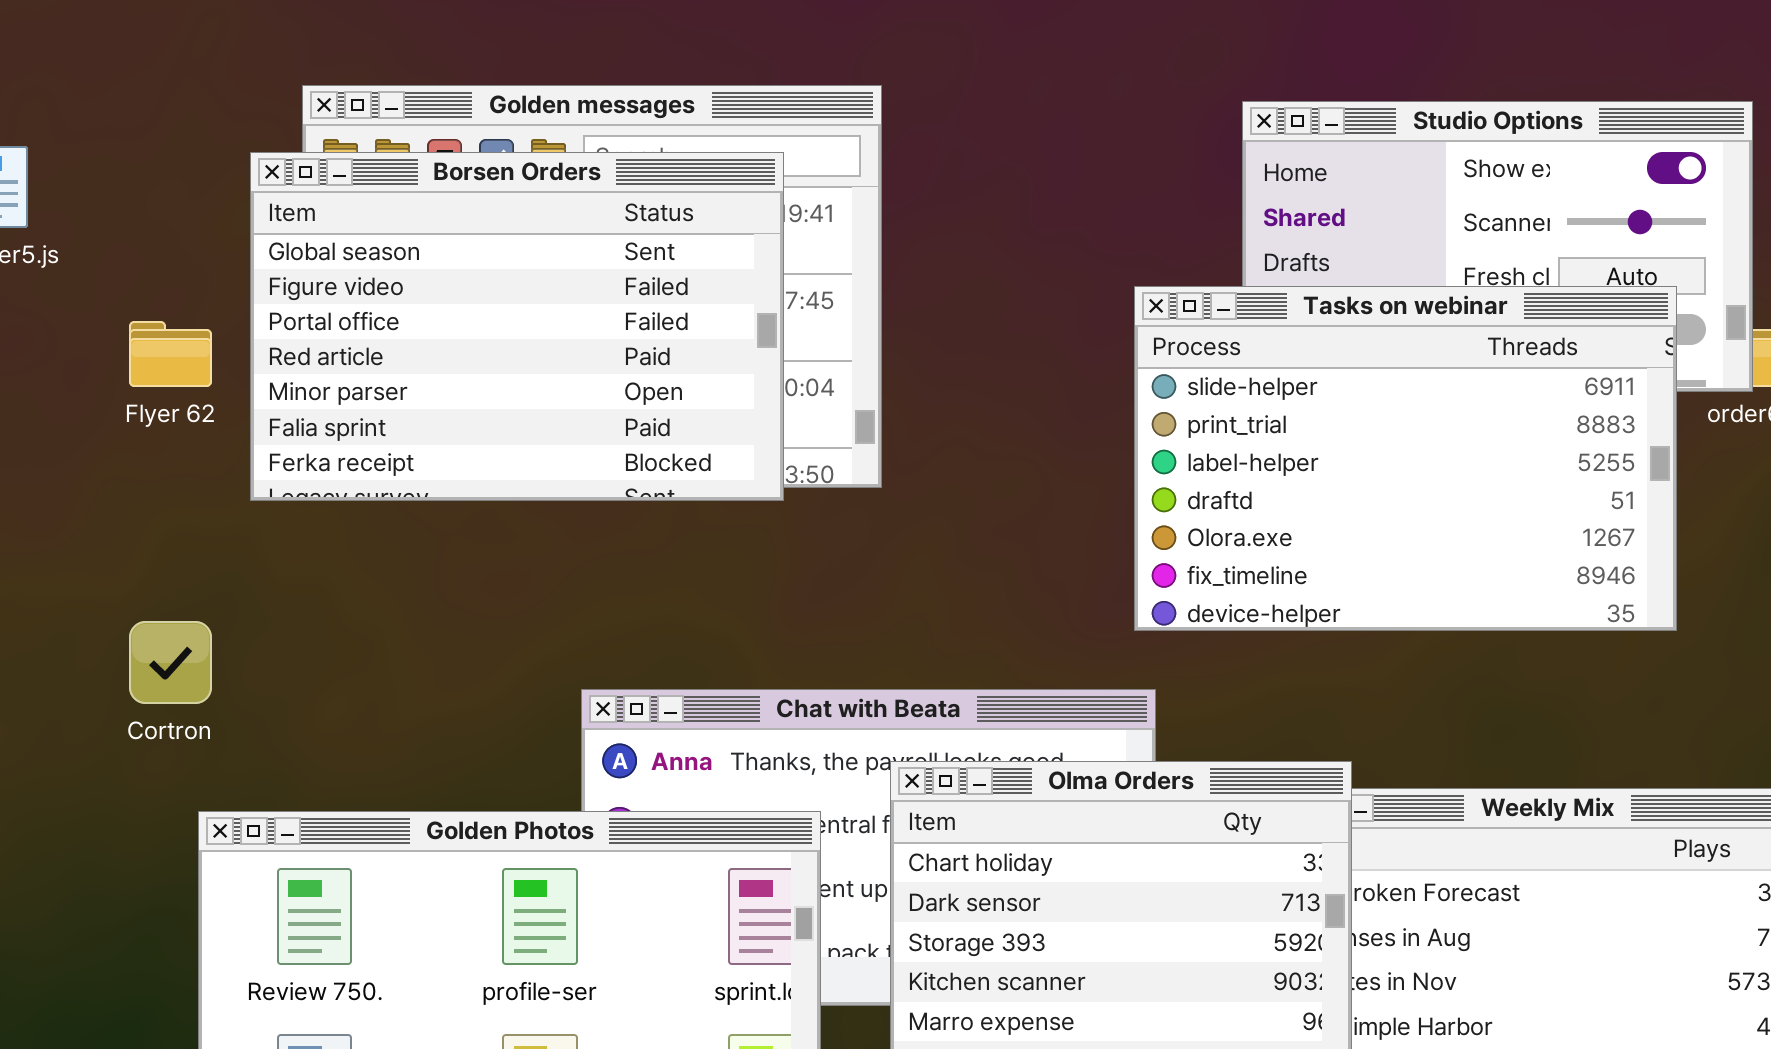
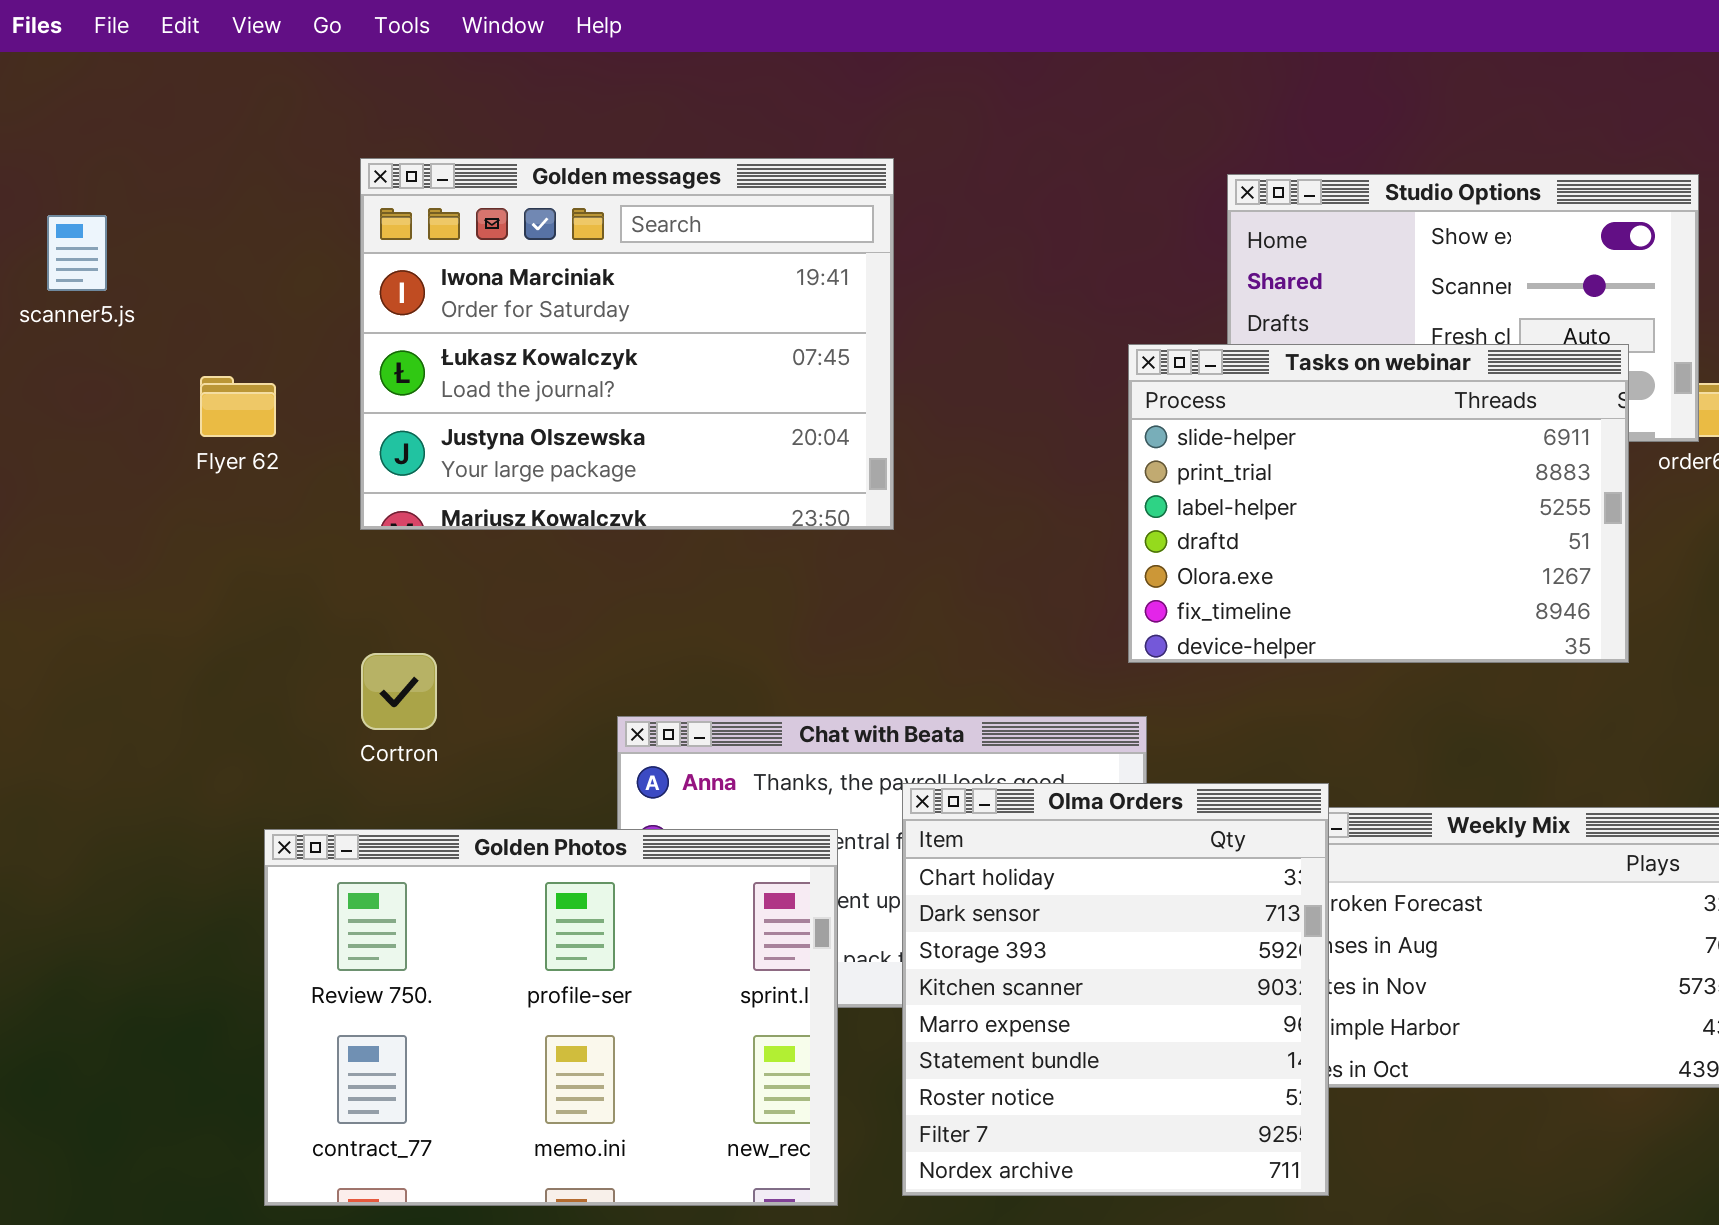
Borsen Orders: [250,152,784,501] -> none, closed
Cortron: [129,621,212,704] -> [361,653,437,730], moved

